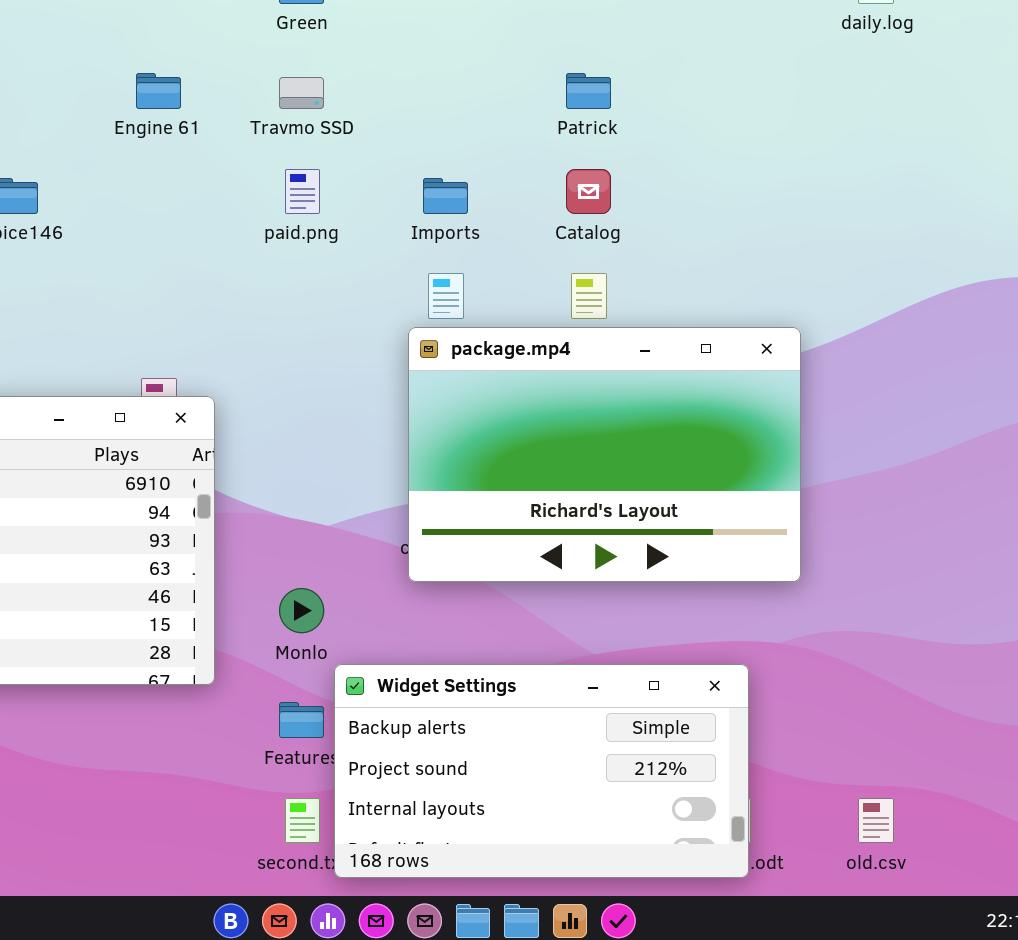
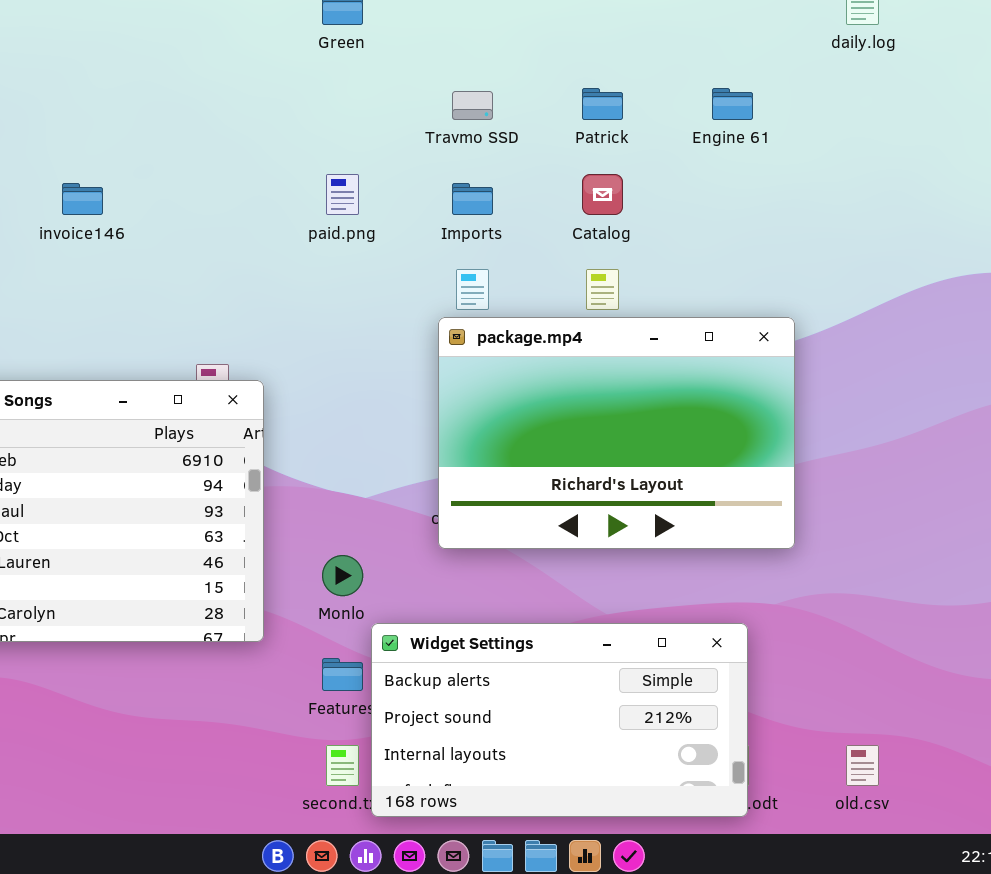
Engine 61: [136,73,181,109] -> [712,88,753,120], moved
Travmo SSD: [279,77,324,109] -> [452,91,493,120], moved

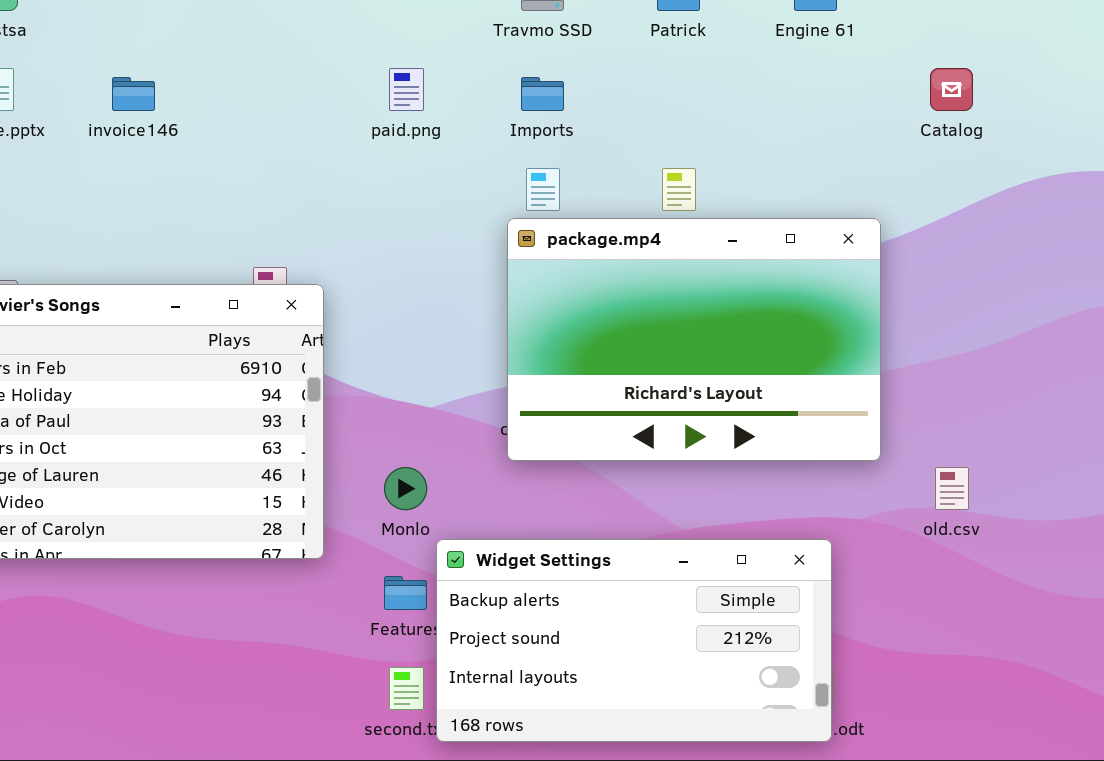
Catalog: [582,174,623,215] -> [930,68,973,111], moved
old.csv: [846,745,879,786] -> [935,467,969,510], moved

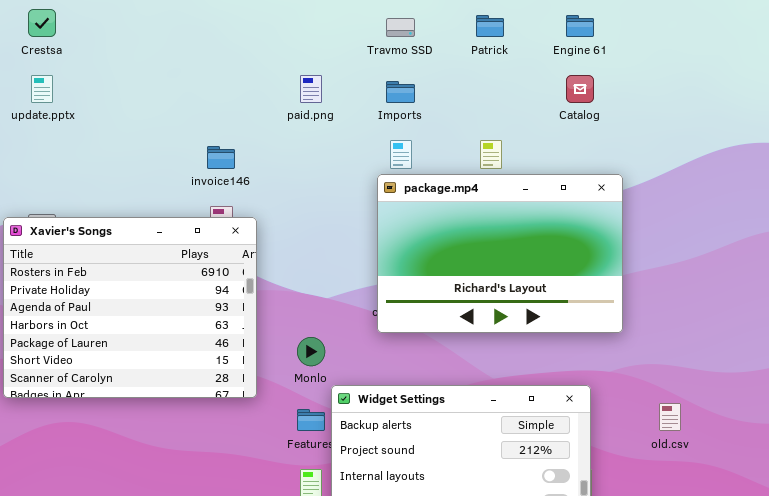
Catalog: [930,68,973,111] -> [566,75,594,103], moved
invoice146: [112,77,155,111] -> [207,146,235,169], moved
old.csv: [935,467,969,510] -> [659,403,681,431], moved

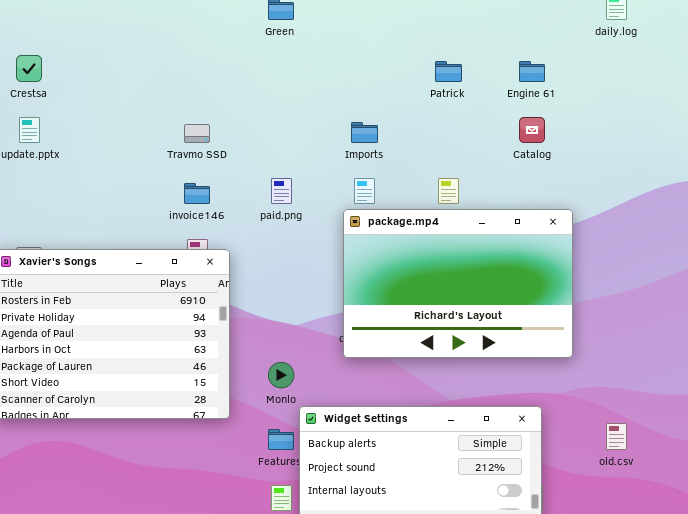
Travmo SSD: [386,18,415,37] -> [184,124,210,143], moved
paid.png: [300,75,322,103] -> [271,178,292,204], moved

